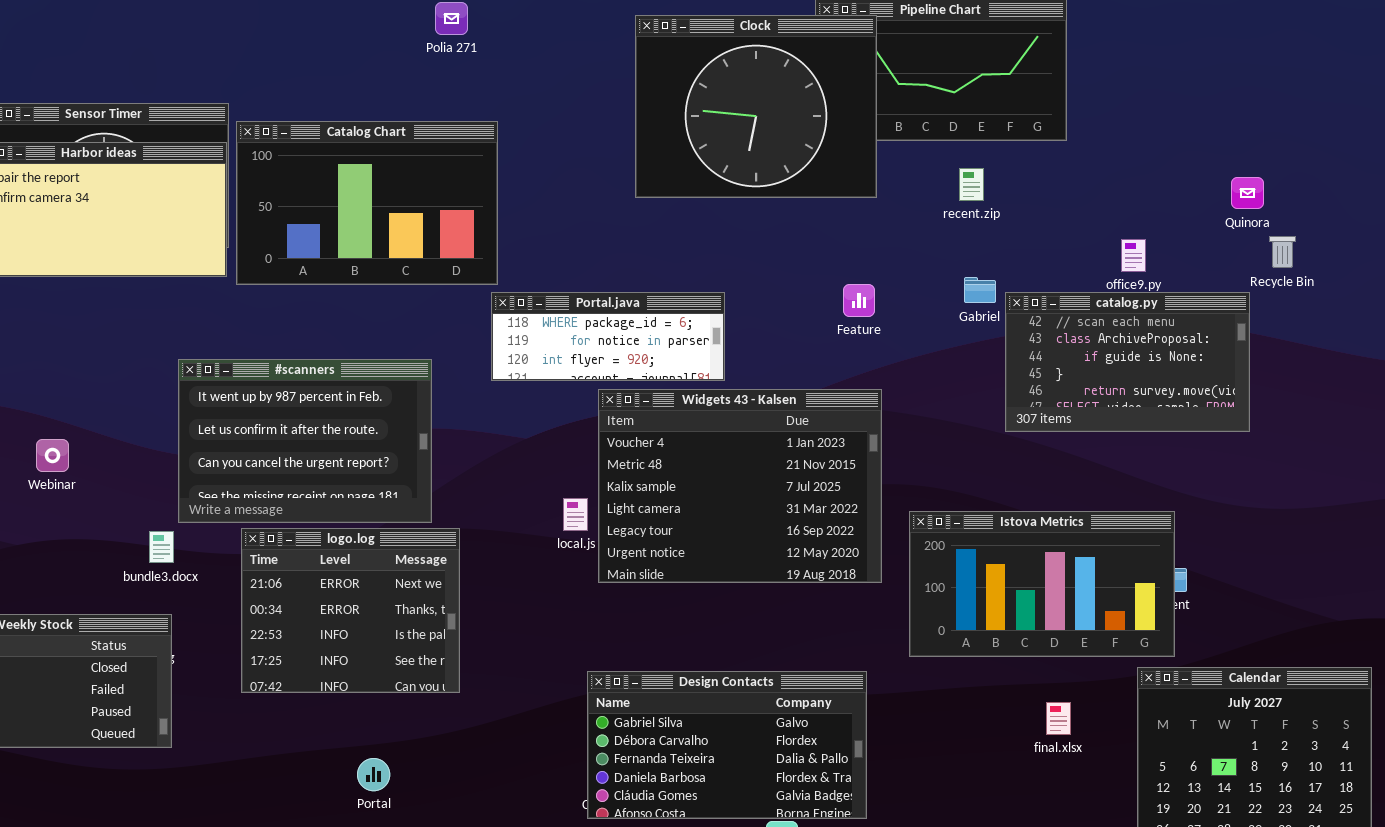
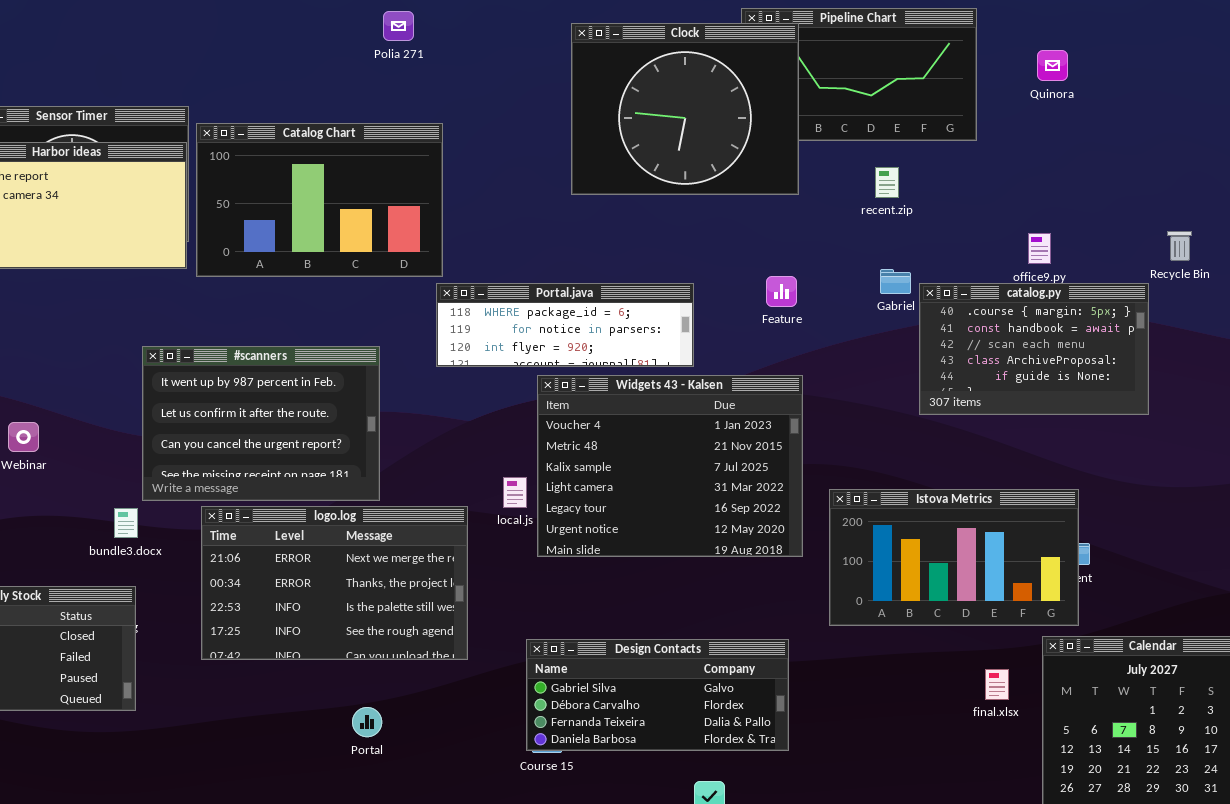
Quinora: [1231,177,1264,209] -> [1037,50,1068,81], moved
Portal.java: [491,292,725,381] -> [436,283,694,367], resized
catalog.py: [1005,292,1250,432] -> [919,283,1149,415], scrolled up 2 rows
logo.log: [241,528,460,693] -> [201,506,468,660], resized
Design Contacts: [587,671,867,819] -> [526,639,789,751], resized
final.xlsx: [1046,702,1071,735] -> [985,669,1009,700], moved
Portal: [357,758,390,791] -> [352,707,382,737], moved

